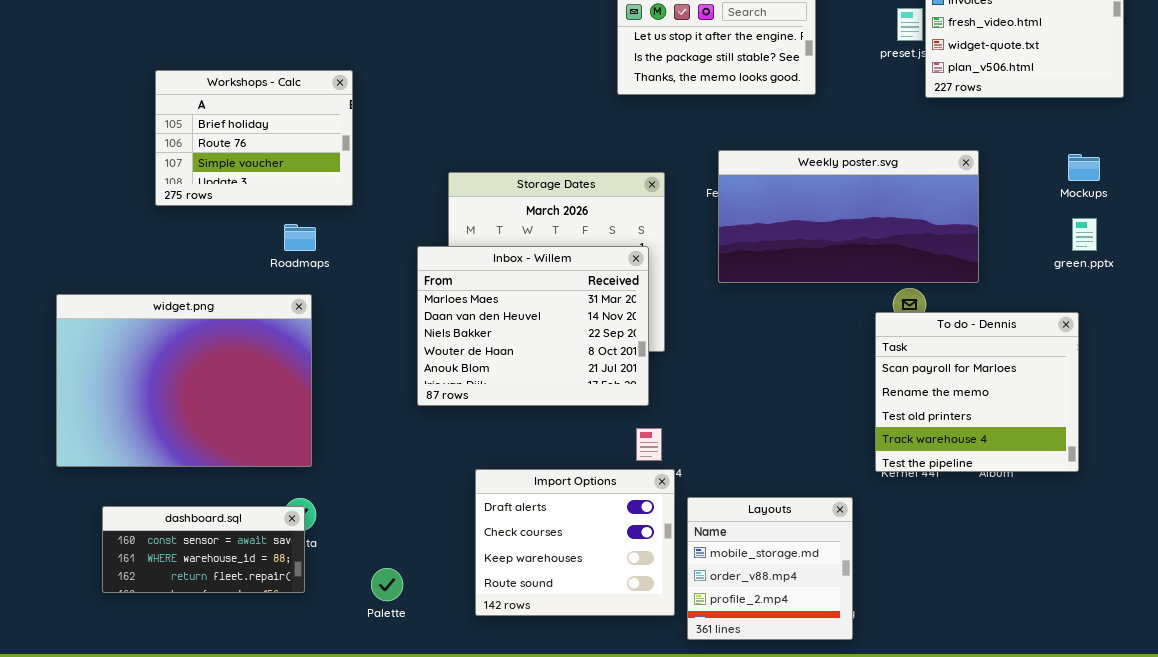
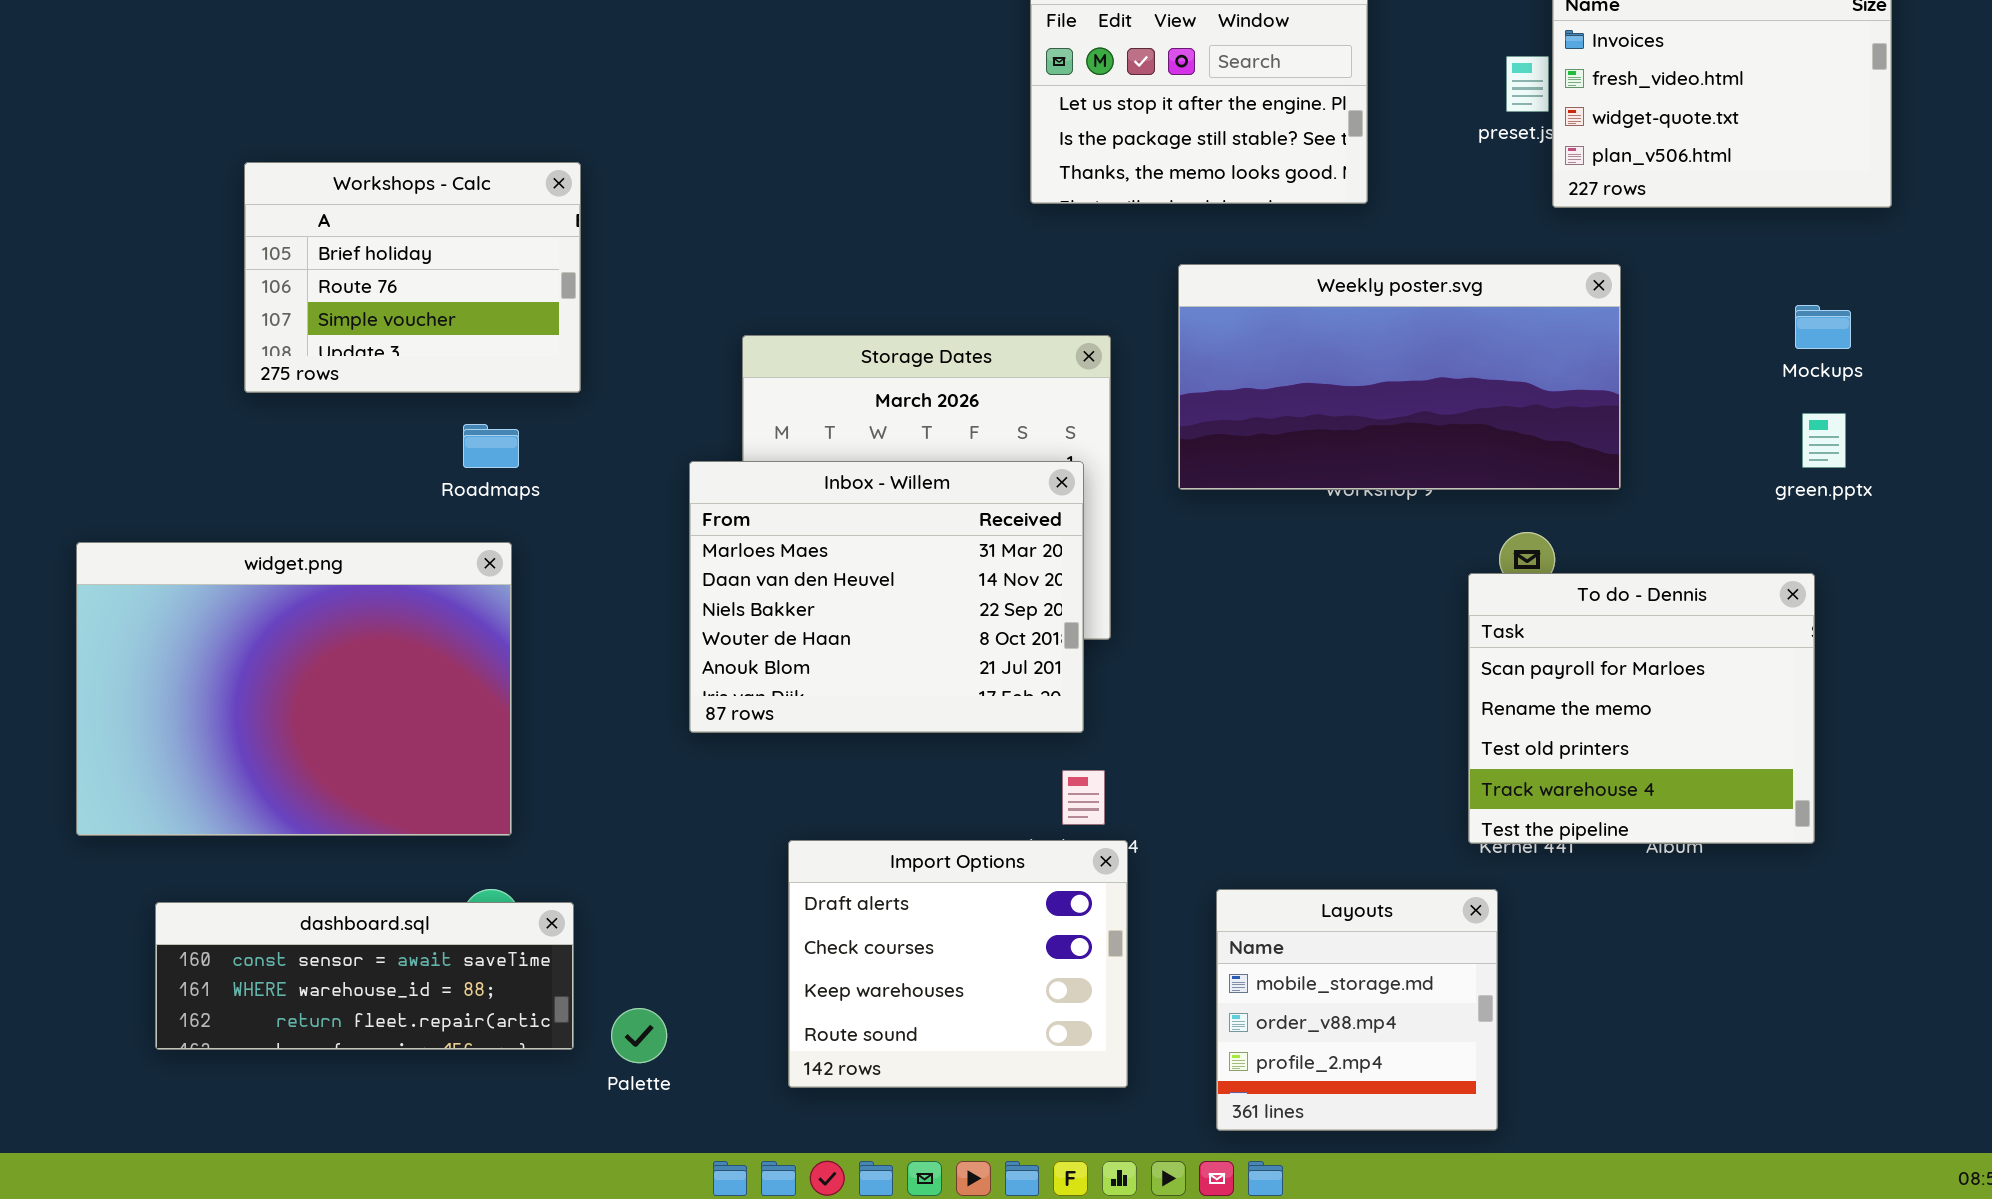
Weekly poster.svg: [718,150,979,283] -> [1178,264,1621,490], moved
Layouts: [687,497,853,640] -> [1216,889,1498,1131], moved
dashboard.sql: [102,506,305,593] -> [155,902,574,1050], resized

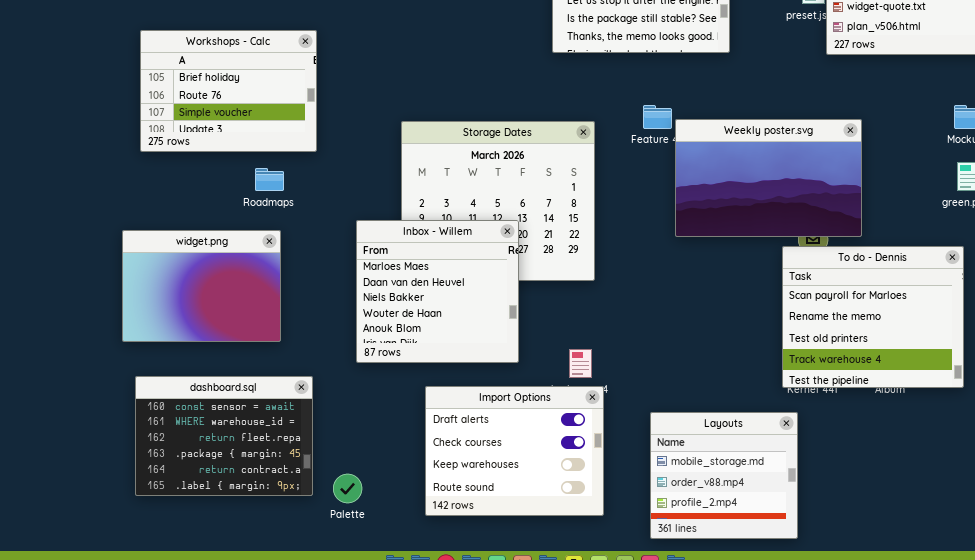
Weekly poster.svg: [1178,264,1621,490] -> [675,119,862,237], moved, resized
Inbox - Willem: [689,461,1084,733] -> [356,220,519,363], moved, resized
widget.png: [76,542,512,836] -> [122,230,281,342], resized
dashboard.sql: [155,902,574,1050] -> [135,376,313,496], resized

